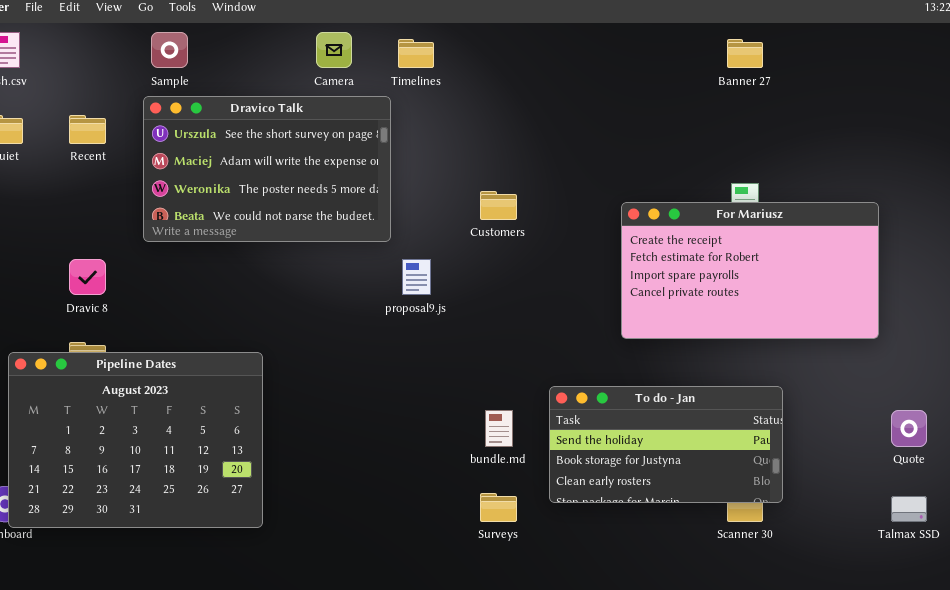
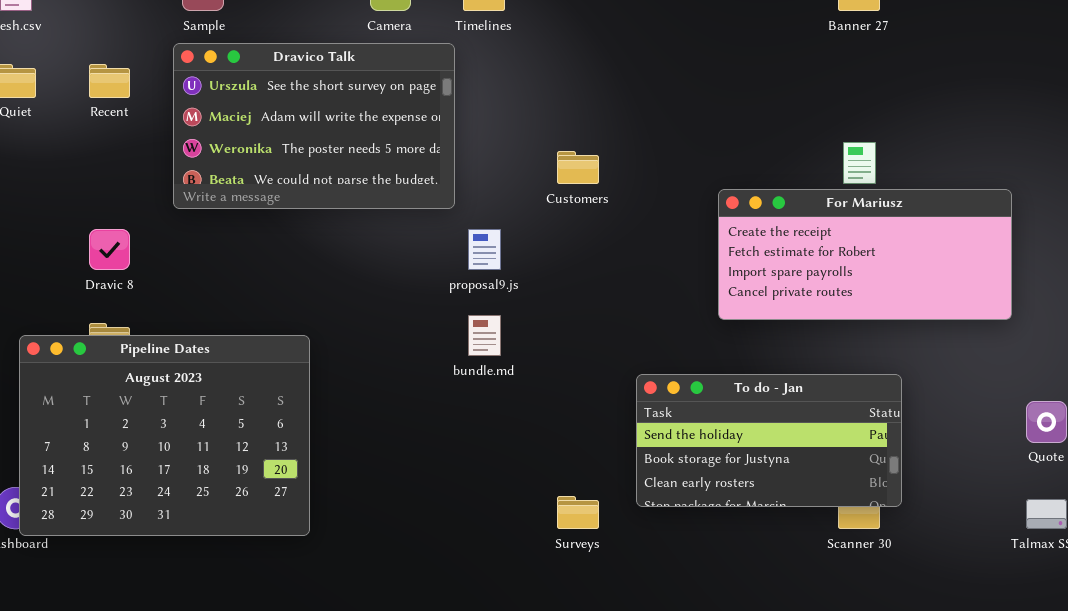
For Mariusz: [621,202,879,339] -> [718,189,1012,320], resized
bundle.md: [485,410,513,447] -> [468,315,501,356], moved

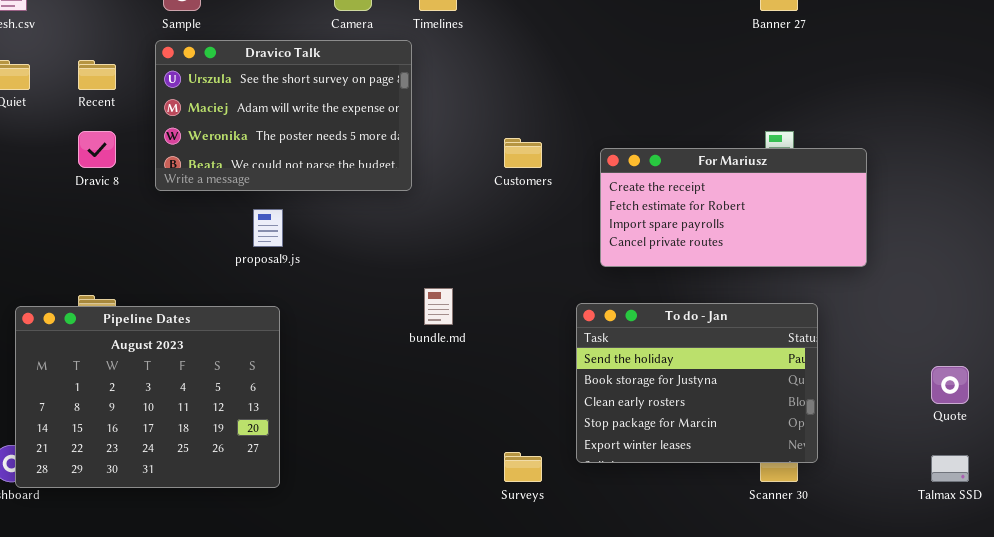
For Mariusz: [718,189,1012,320] -> [600,148,867,267], moved
Dravic 8: [89,229,130,270] -> [78,131,116,168], moved
proposal9.js: [468,229,501,270] -> [253,209,283,247], moved
To do - Jan: [636,374,902,507] -> [576,303,818,463], resized

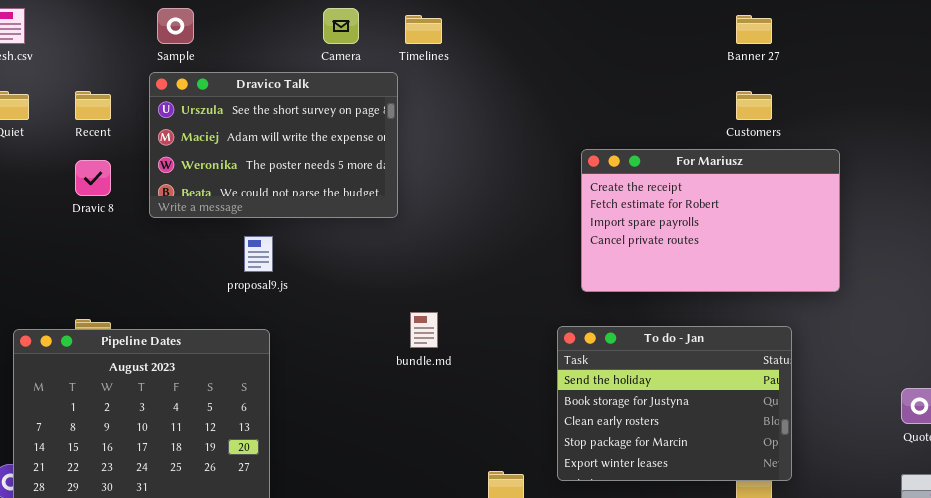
Customers: [504,138,542,168] -> [736,91,772,120], moved
For Mariusz: [600,148,867,267] -> [581,149,840,292], resized

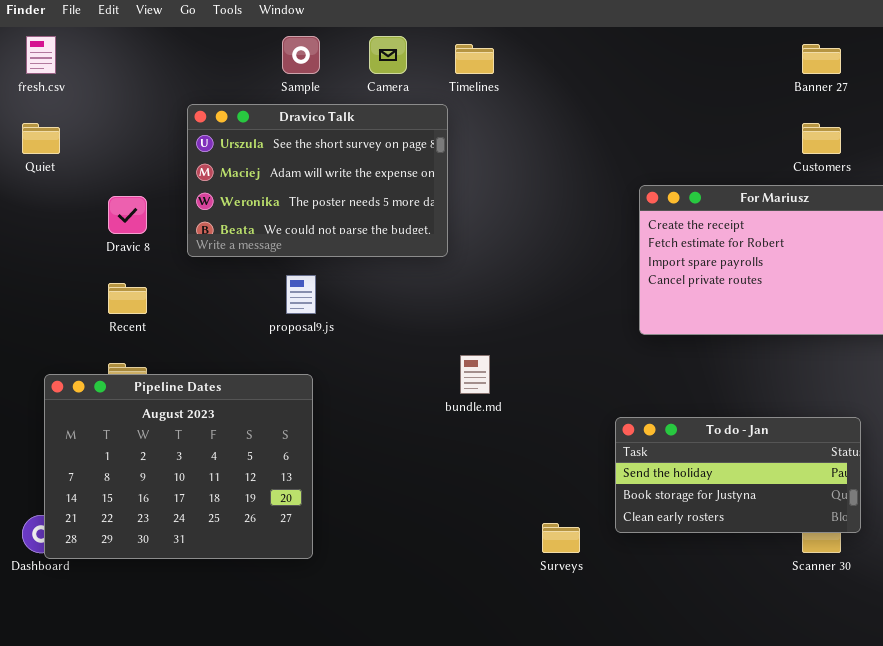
Sample: [157,8,194,44] -> [282,36,320,74], moved
Recent: [75,91,111,120] -> [108,283,147,314], moved
To do - Jan: [557,326,792,481] -> [615,417,861,533], resized

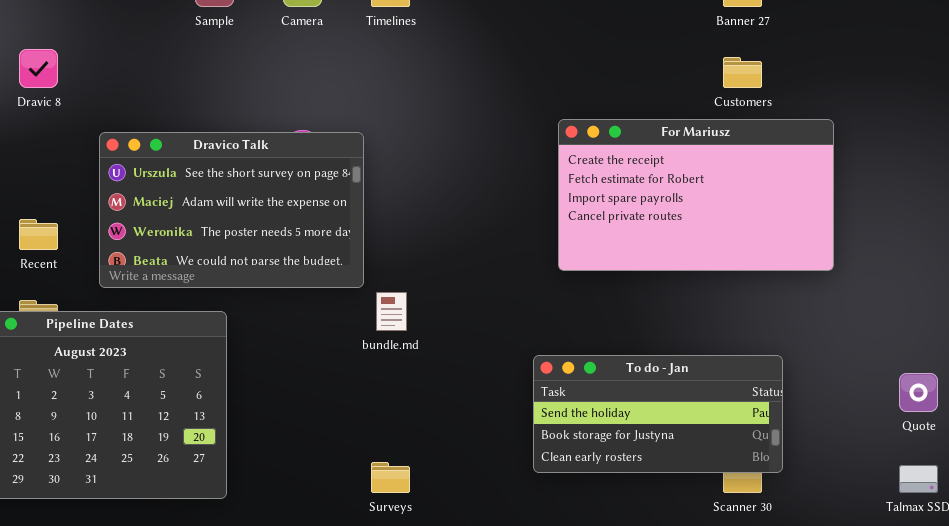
Dravico Talk: [187,104,448,257] -> [99,132,364,288], moved
Dravic 8: [108,196,147,234] -> [19,49,58,88], moved
Surveys: [542,523,580,553] -> [371,462,410,493], moved

